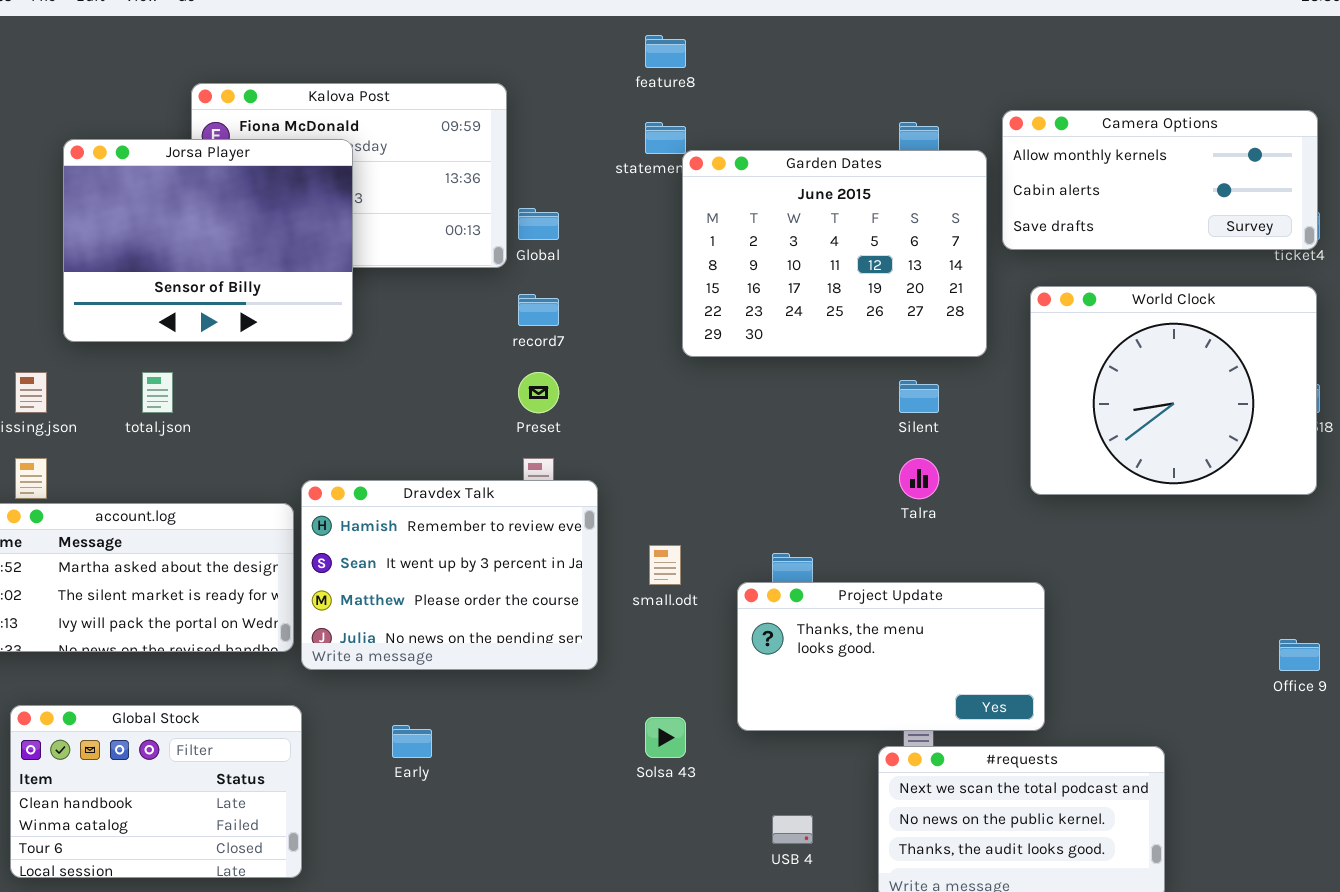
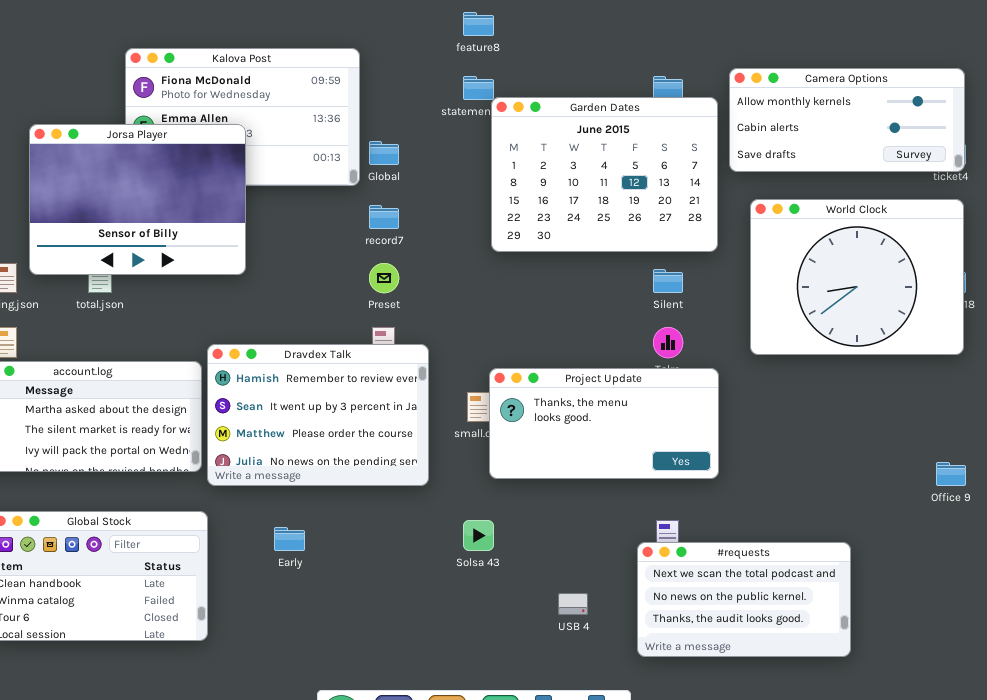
Jorsa Player: [63,139,353,342] -> [29,124,246,275], moved
Project Update: [737,582,1045,731] -> [489,368,719,479], moved

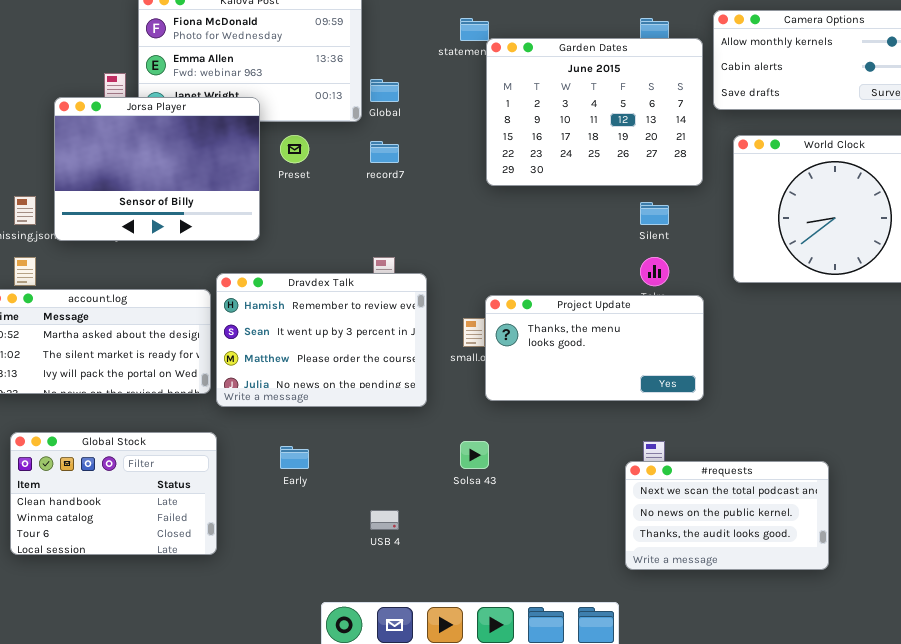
Jorsa Player: [29,124,246,275] -> [54,97,260,241], moved
Preset: [369,263,399,293] -> [280,135,309,163], moved
USB 4: [558,593,588,615] -> [370,510,399,530], moved

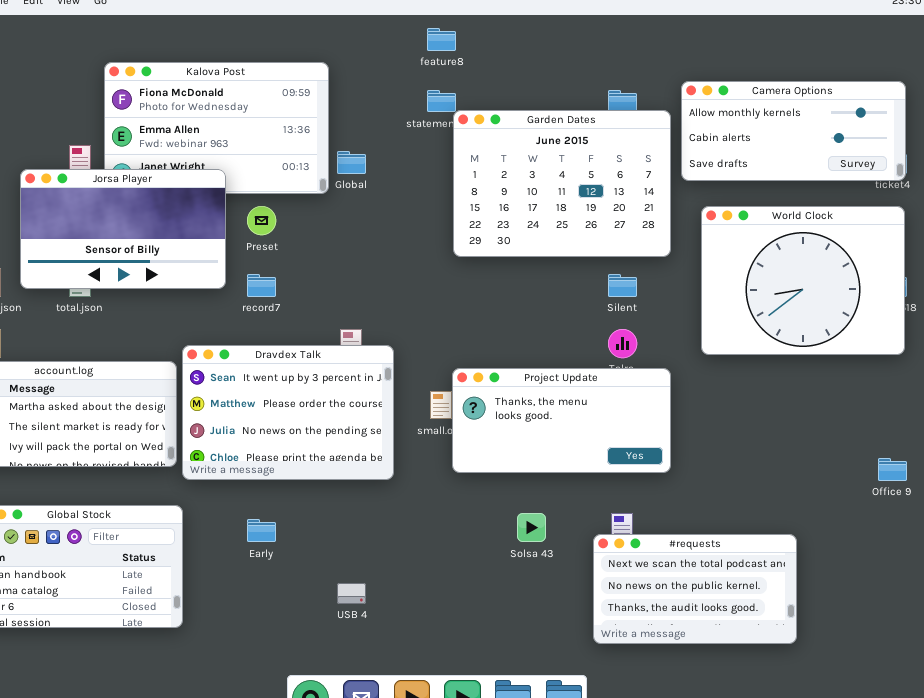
Jorsa Player: [54,97,260,241] -> [20,169,226,289], resized
record7: [370,141,399,163] -> [247,274,276,297], moved
Dravdex Talk: [216,273,427,407] -> [182,345,394,480], scrolled down 1 row
Solsa 43: [460,441,489,469] -> [517,513,546,542], moved

